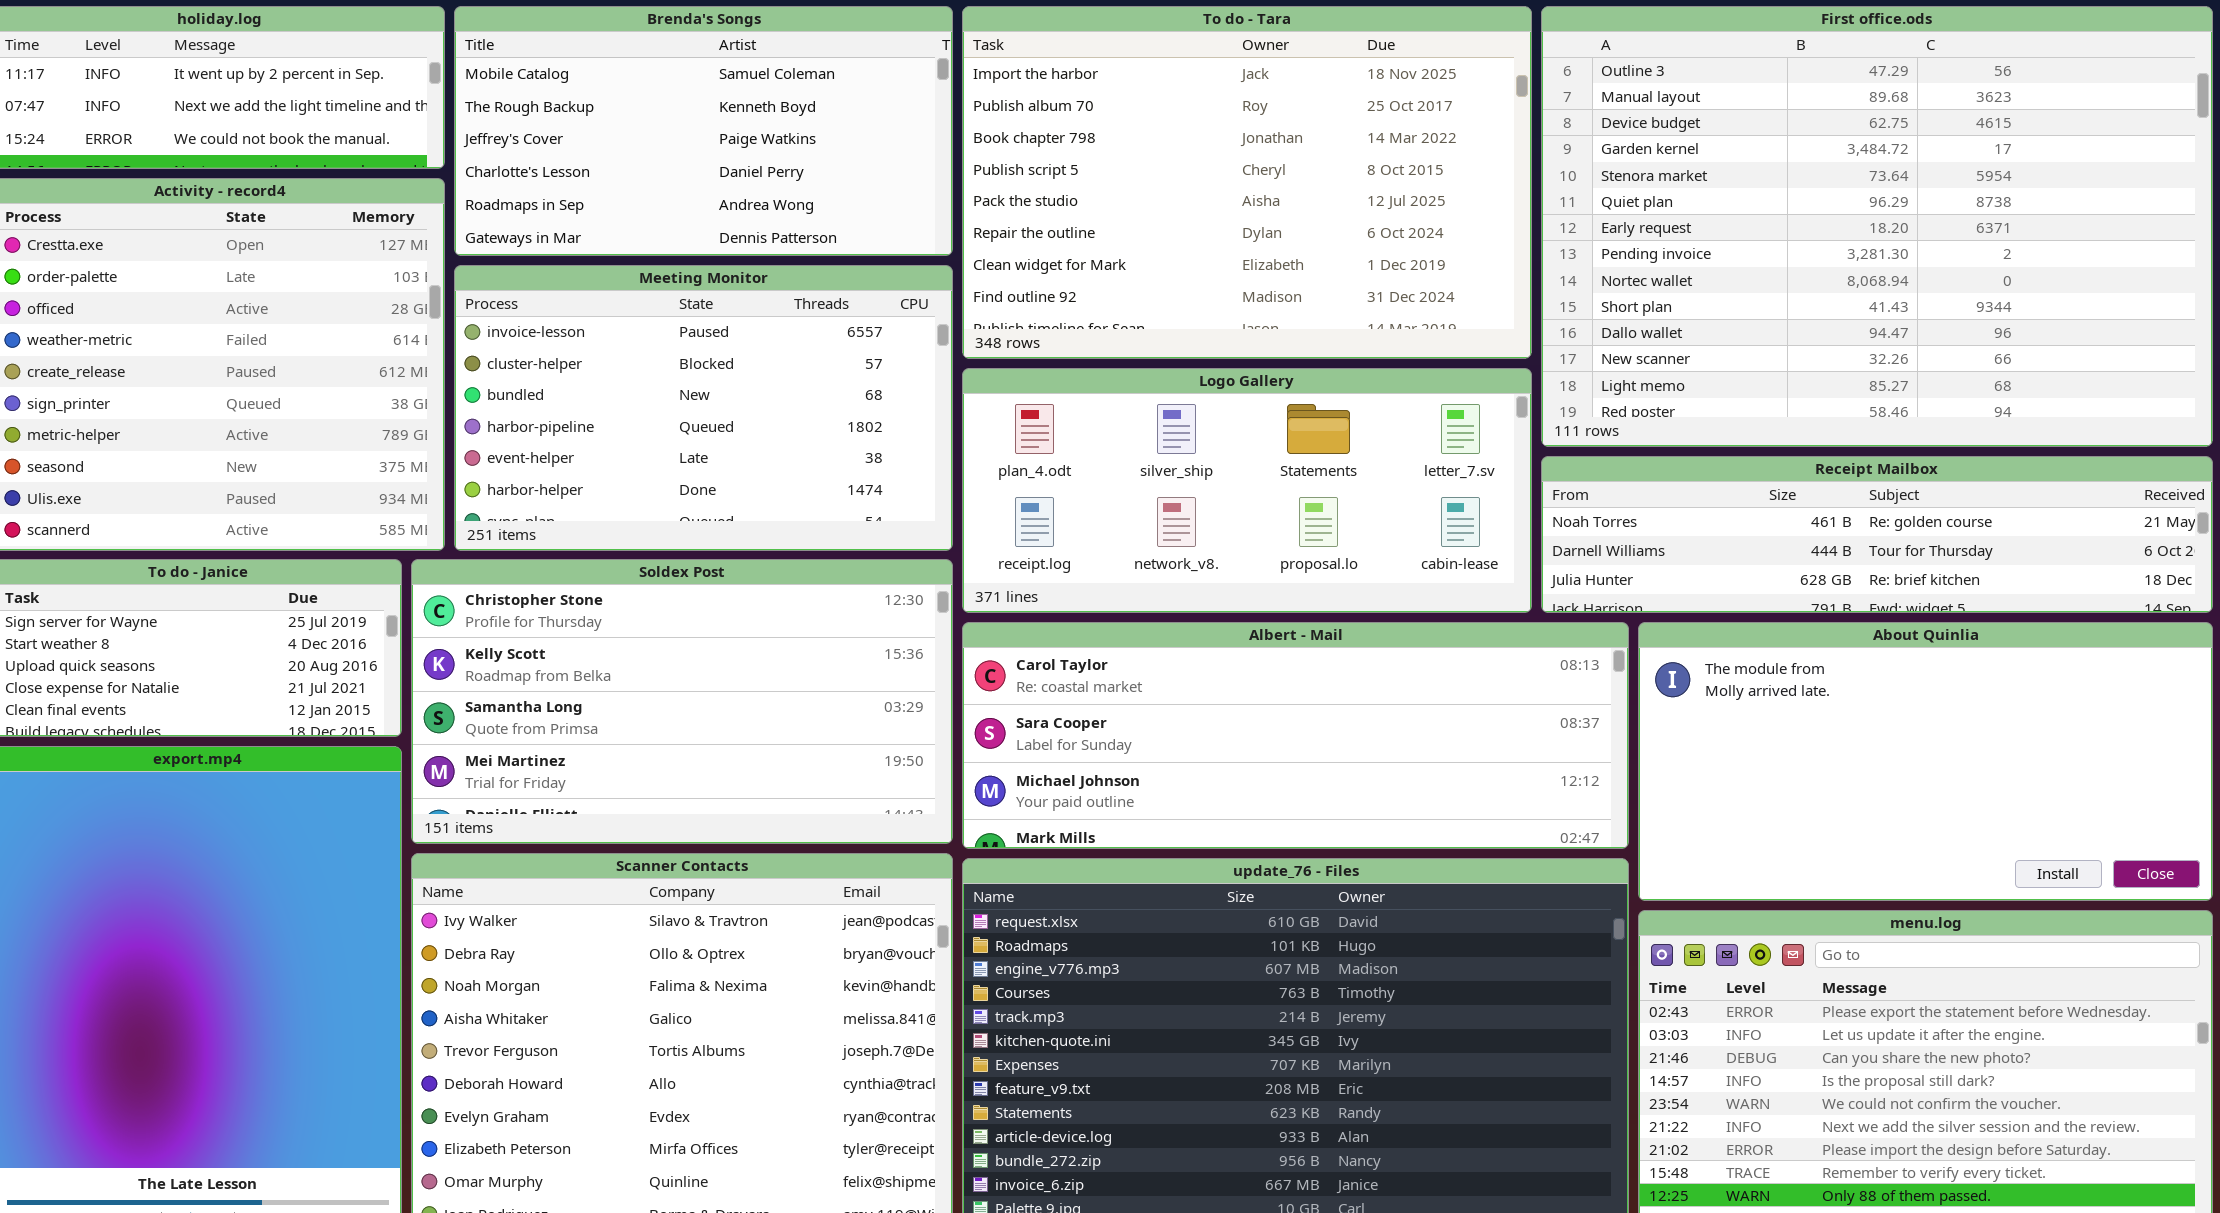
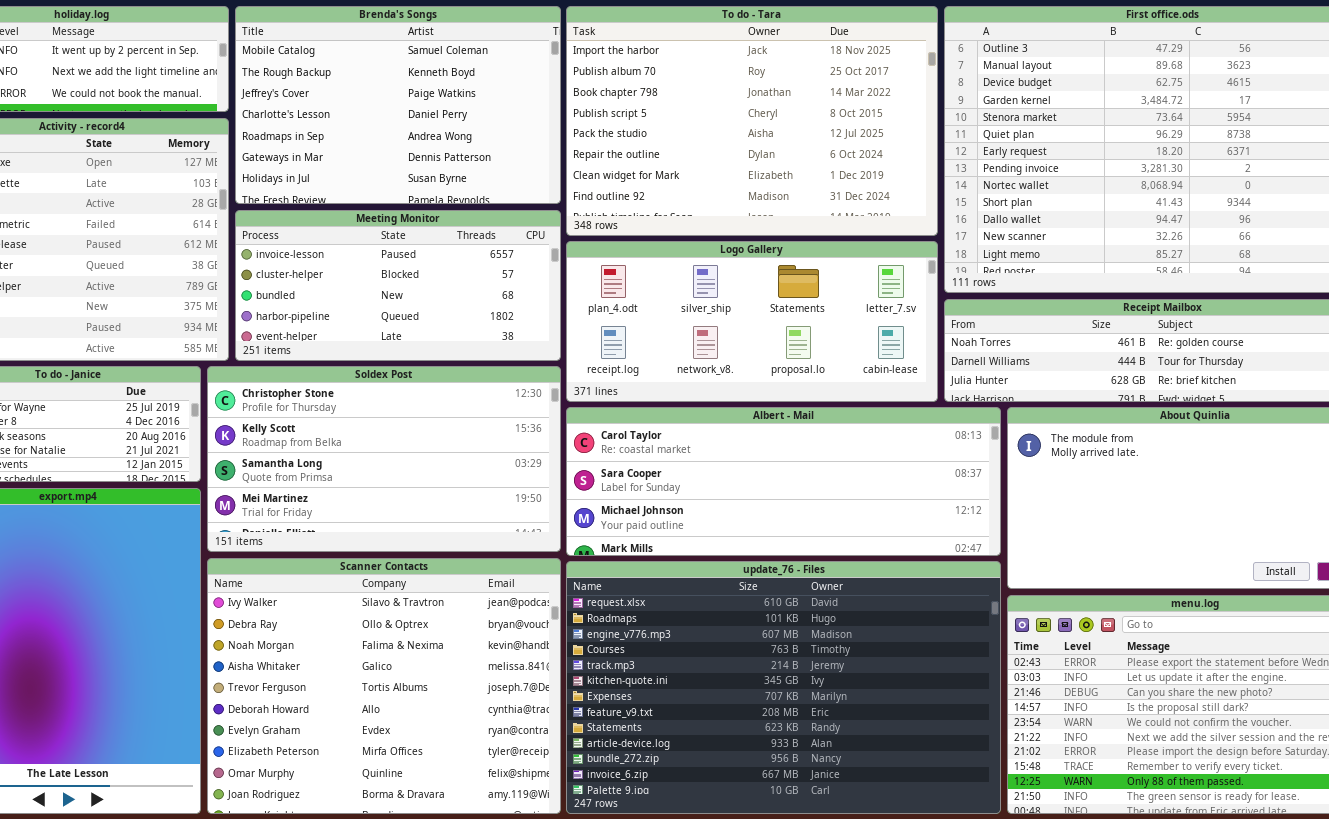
Brenda's Songs: [454,6,953,256] -> [235,6,561,204], resized
Meeting Monitor: [454,265,953,551] -> [235,210,561,361], resized

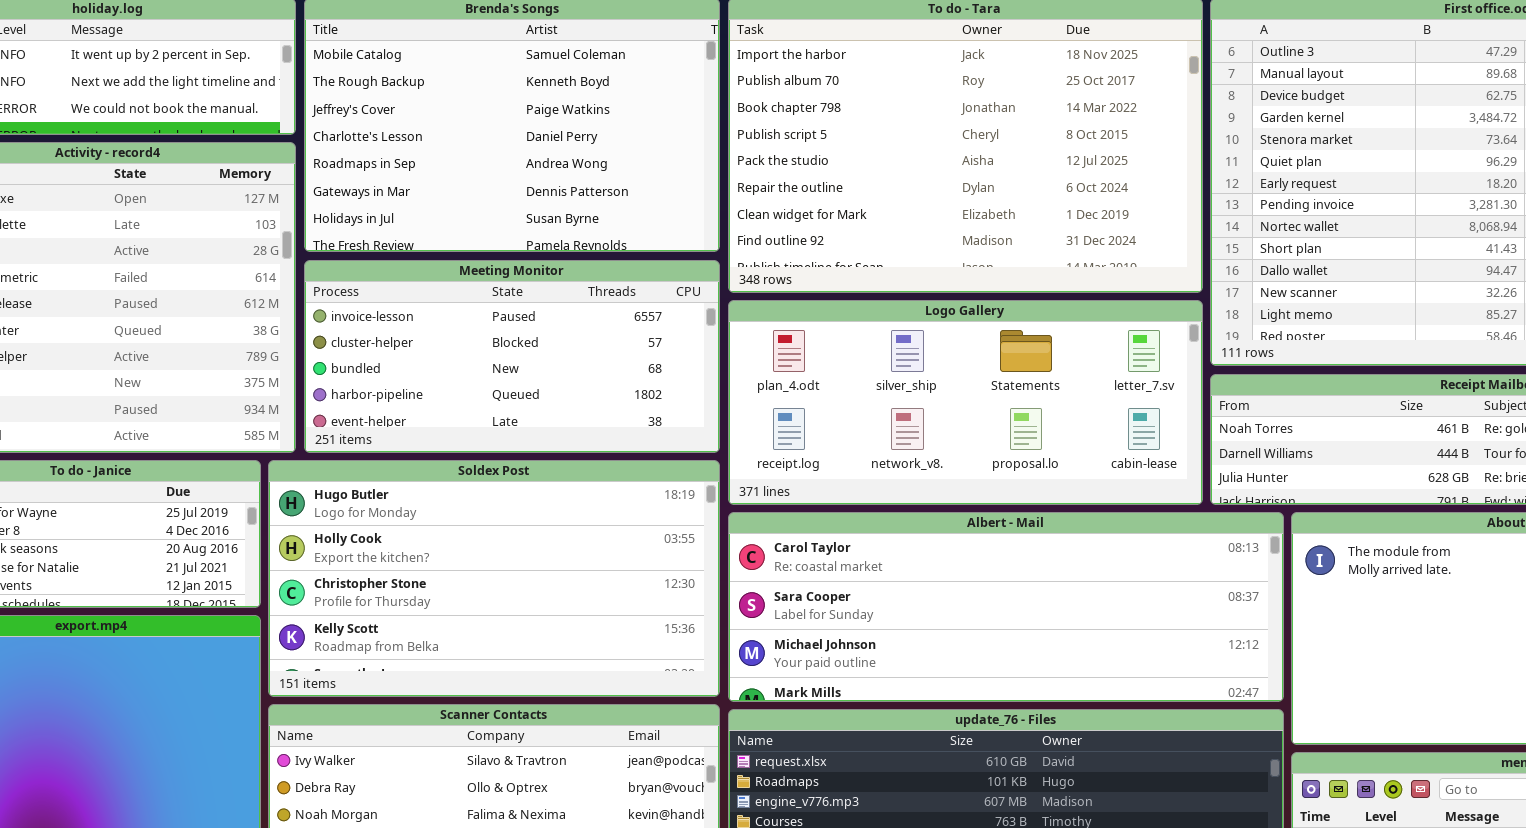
Soldex Post: [207,366,561,552] -> [268,460,720,697], scrolled up 2 rows

